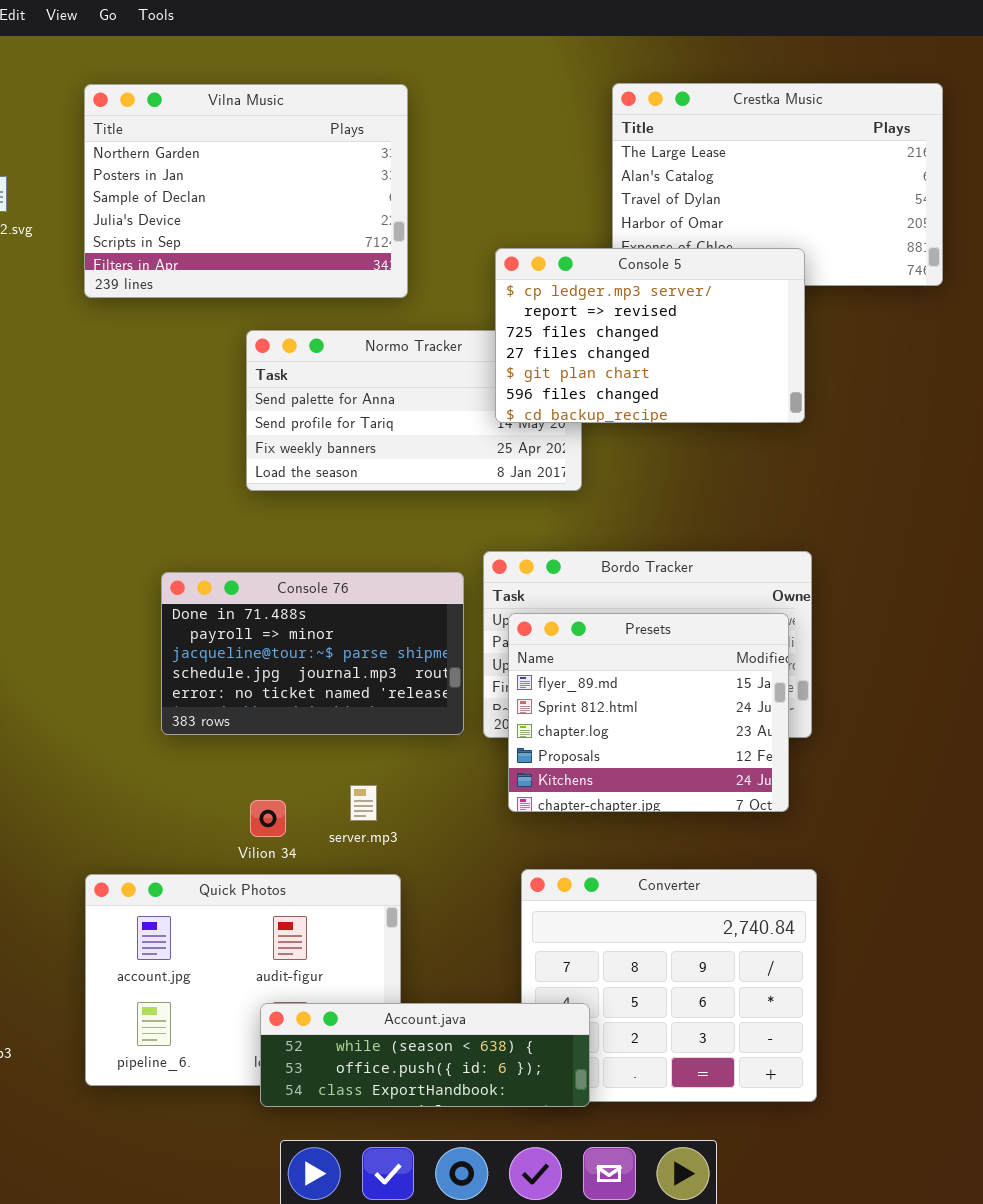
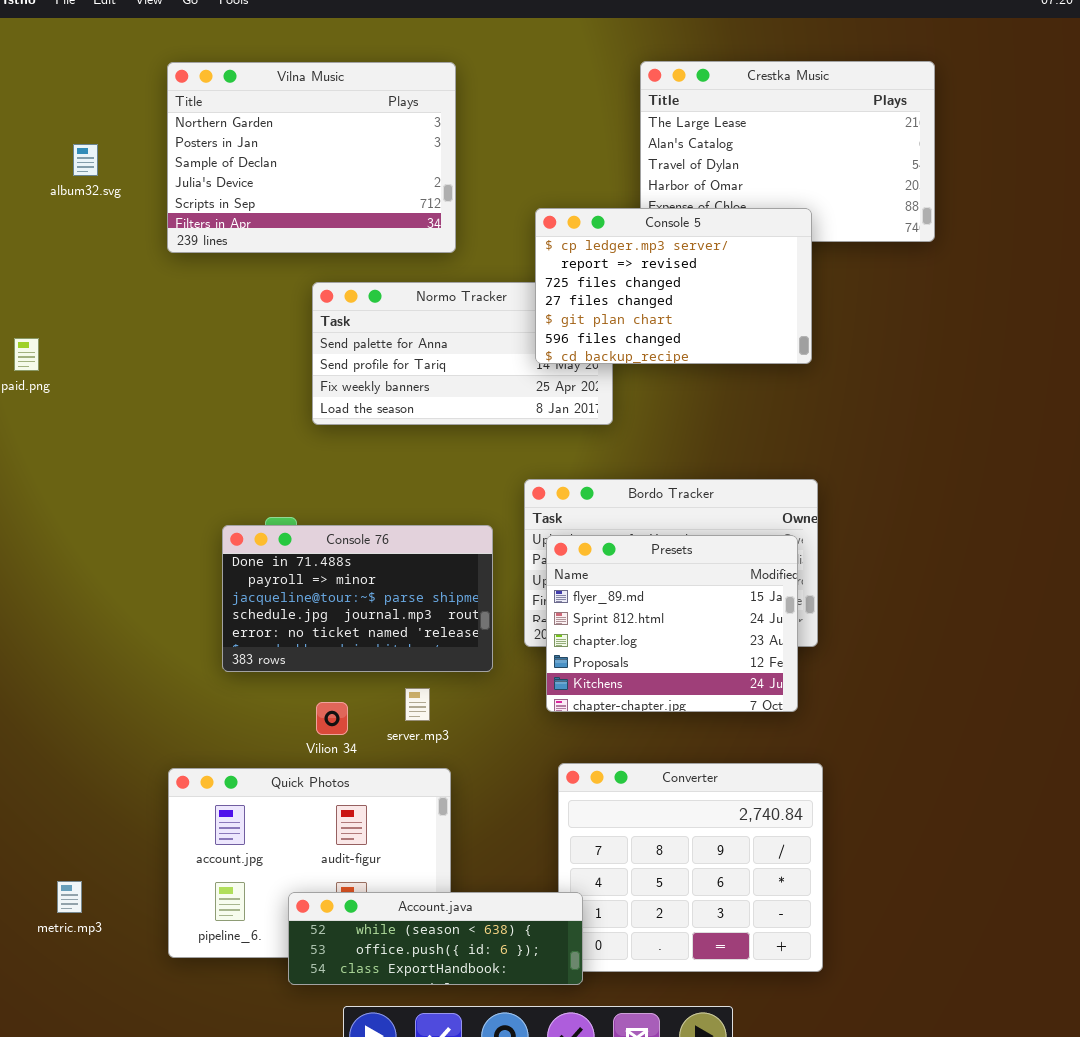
Console 76: [161,572,464,735] -> [222,525,493,672], moved
Account.java: [260,1003,590,1107] -> [288,892,583,985], moved

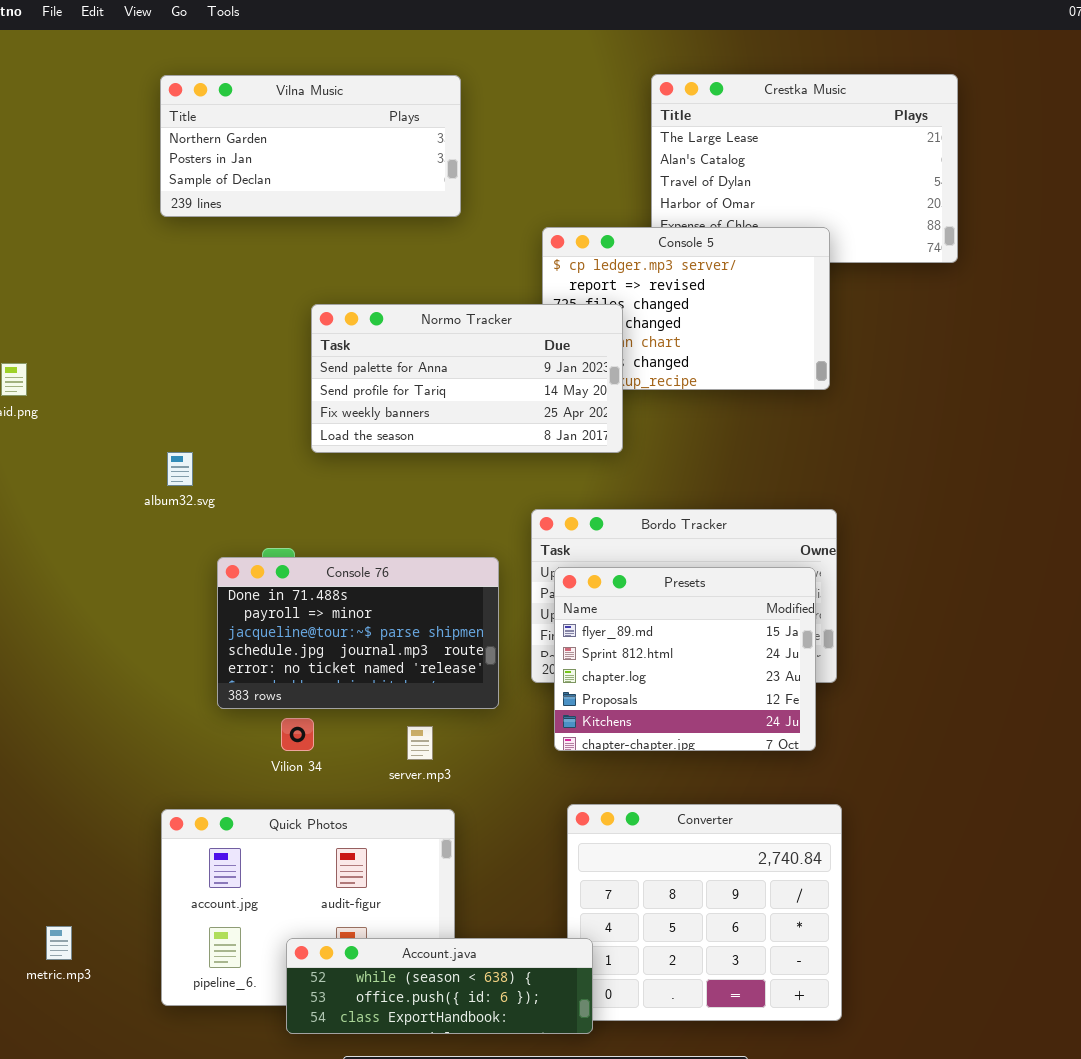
Vilna Music: [167,62,456,253] -> [160,75,461,217], resized
album32.svg: [73,144,98,176] -> [167,452,193,486], moved
Normo Tracker: [312,282,613,425] -> [311,304,623,453], raised
Vilion 34: [316,702,348,735] -> [281,718,314,751], moved

